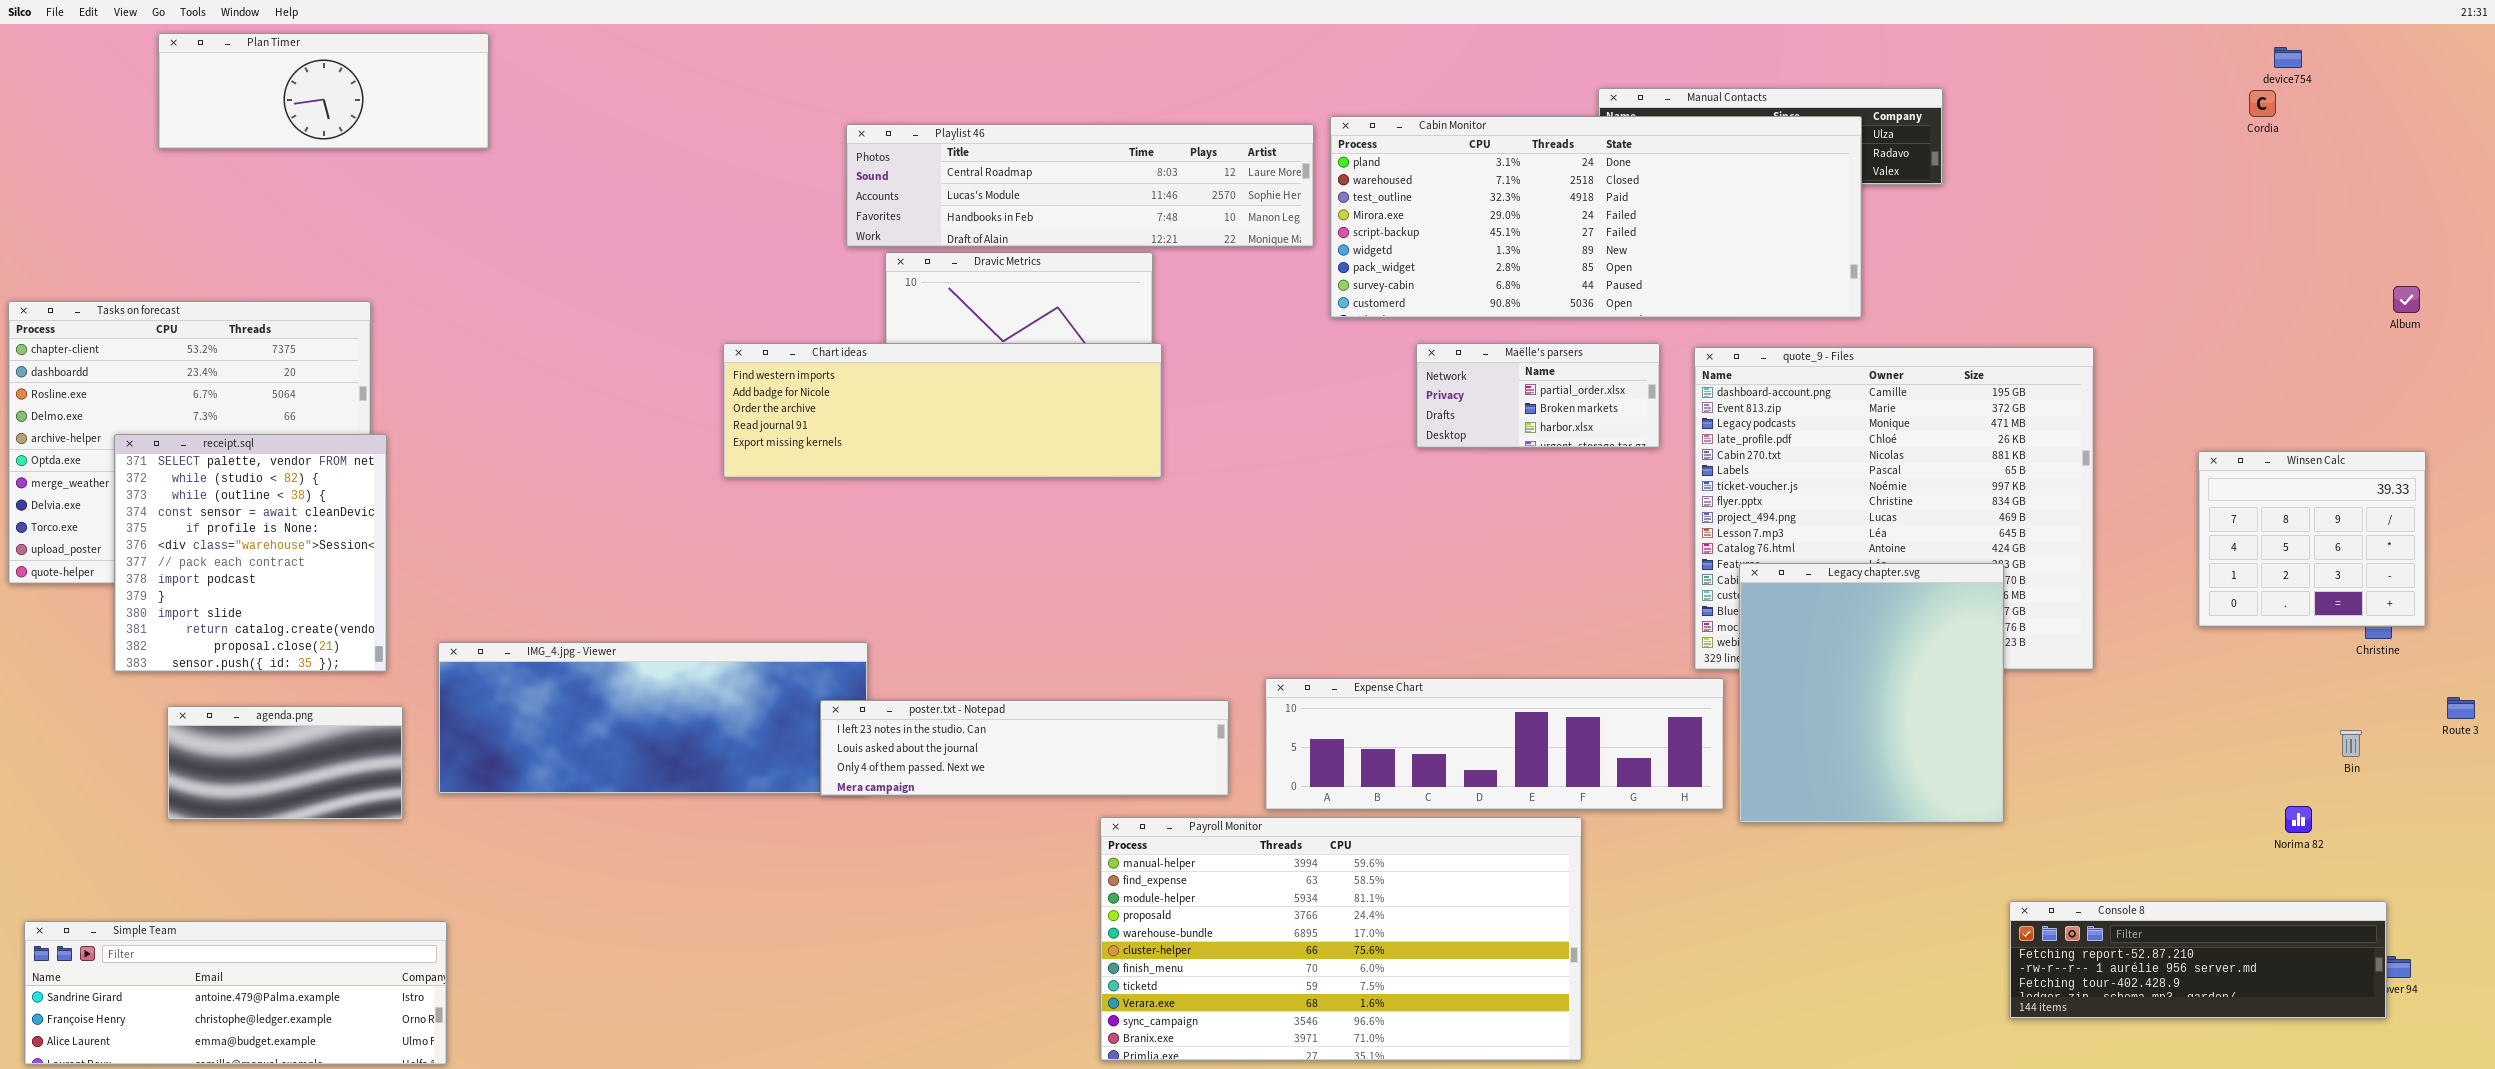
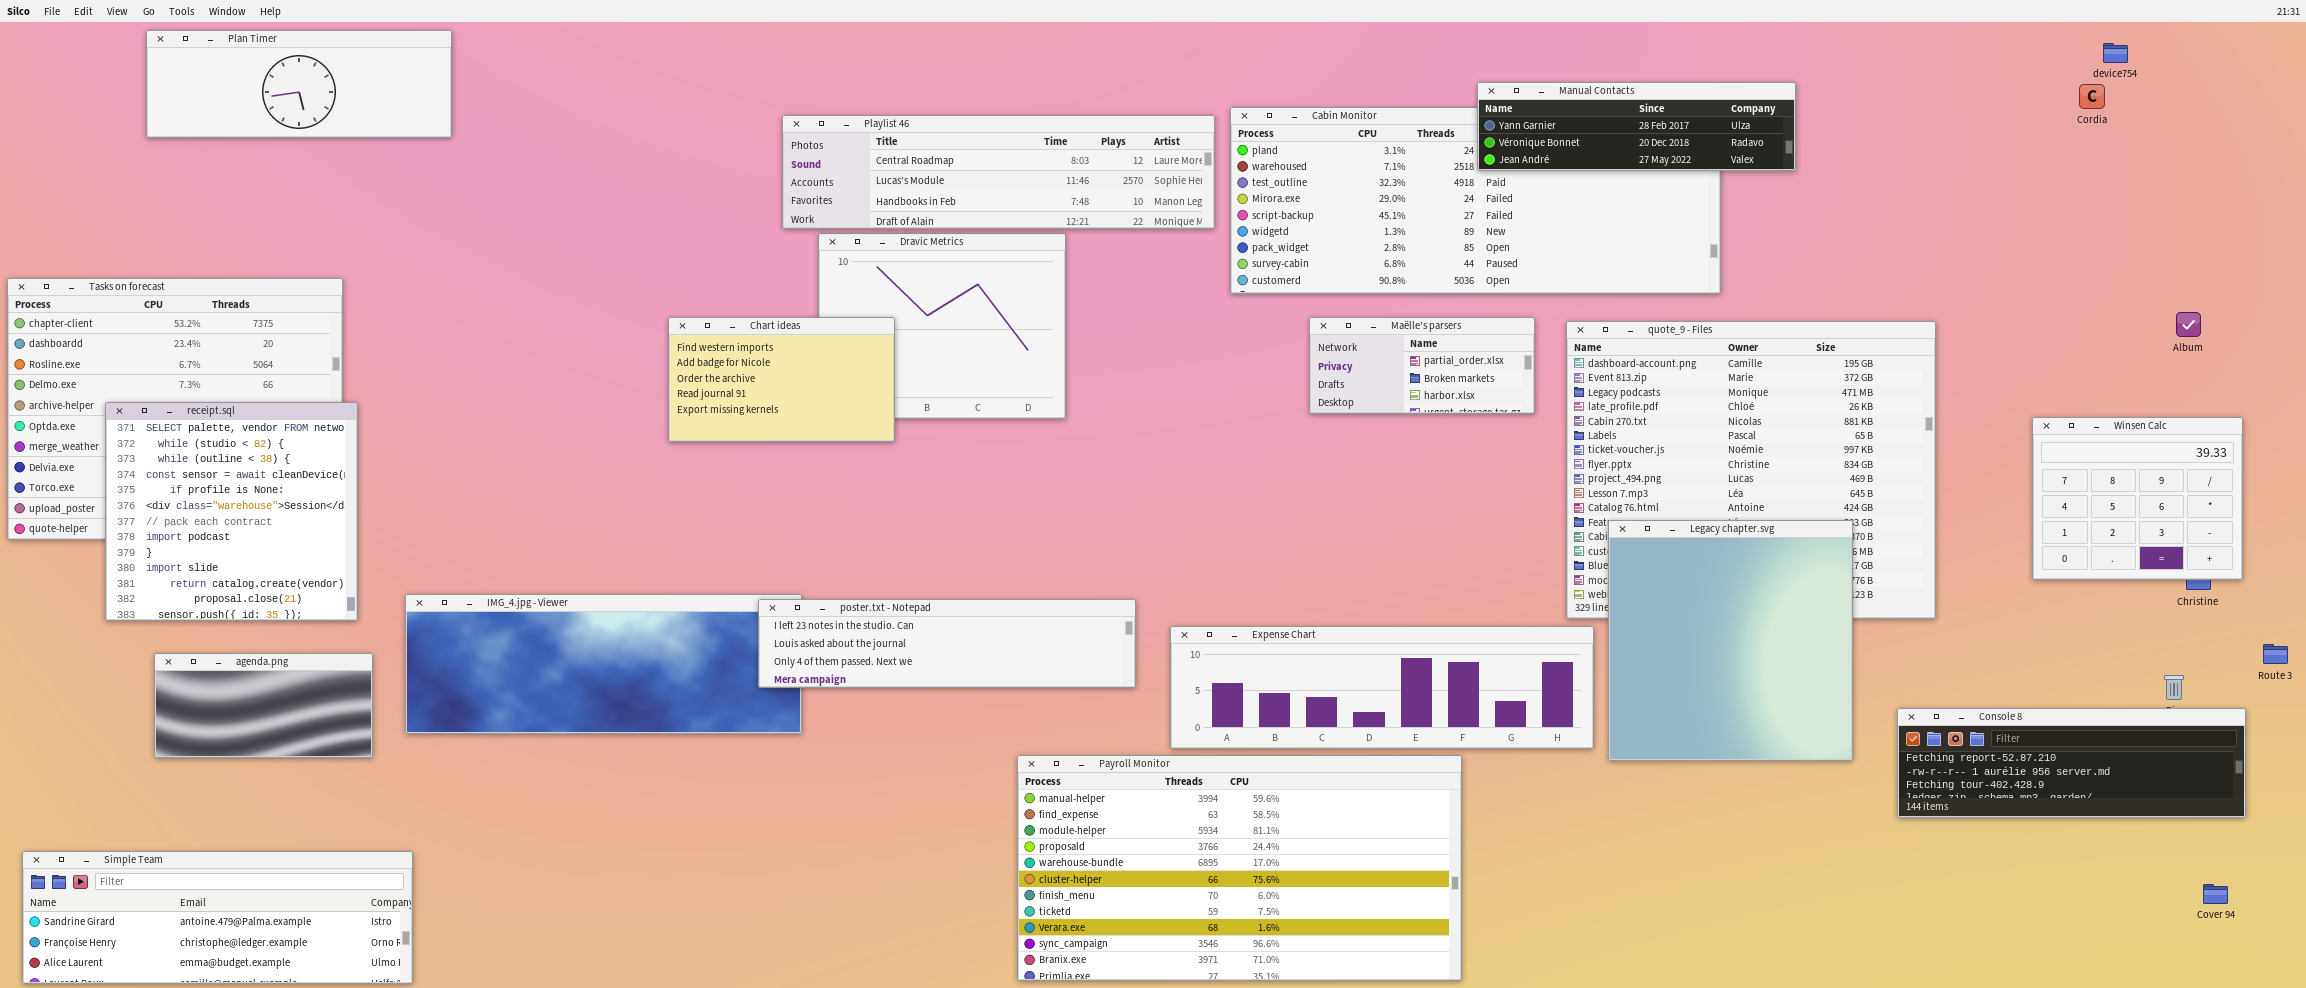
Manual Contacts: [1598,88,1943,185] -> [1477,82,1796,171], raised
Album: [2393,286,2420,313] -> [2176,312,2201,337], moved
Chart ideas: [723,343,1162,478] -> [668,317,895,442], resized
poster.txt - Notepad: [820,700,1229,796] -> [758,599,1136,688], moved
Console 8: [2009,901,2387,1019] -> [1897,708,2246,818], moved

